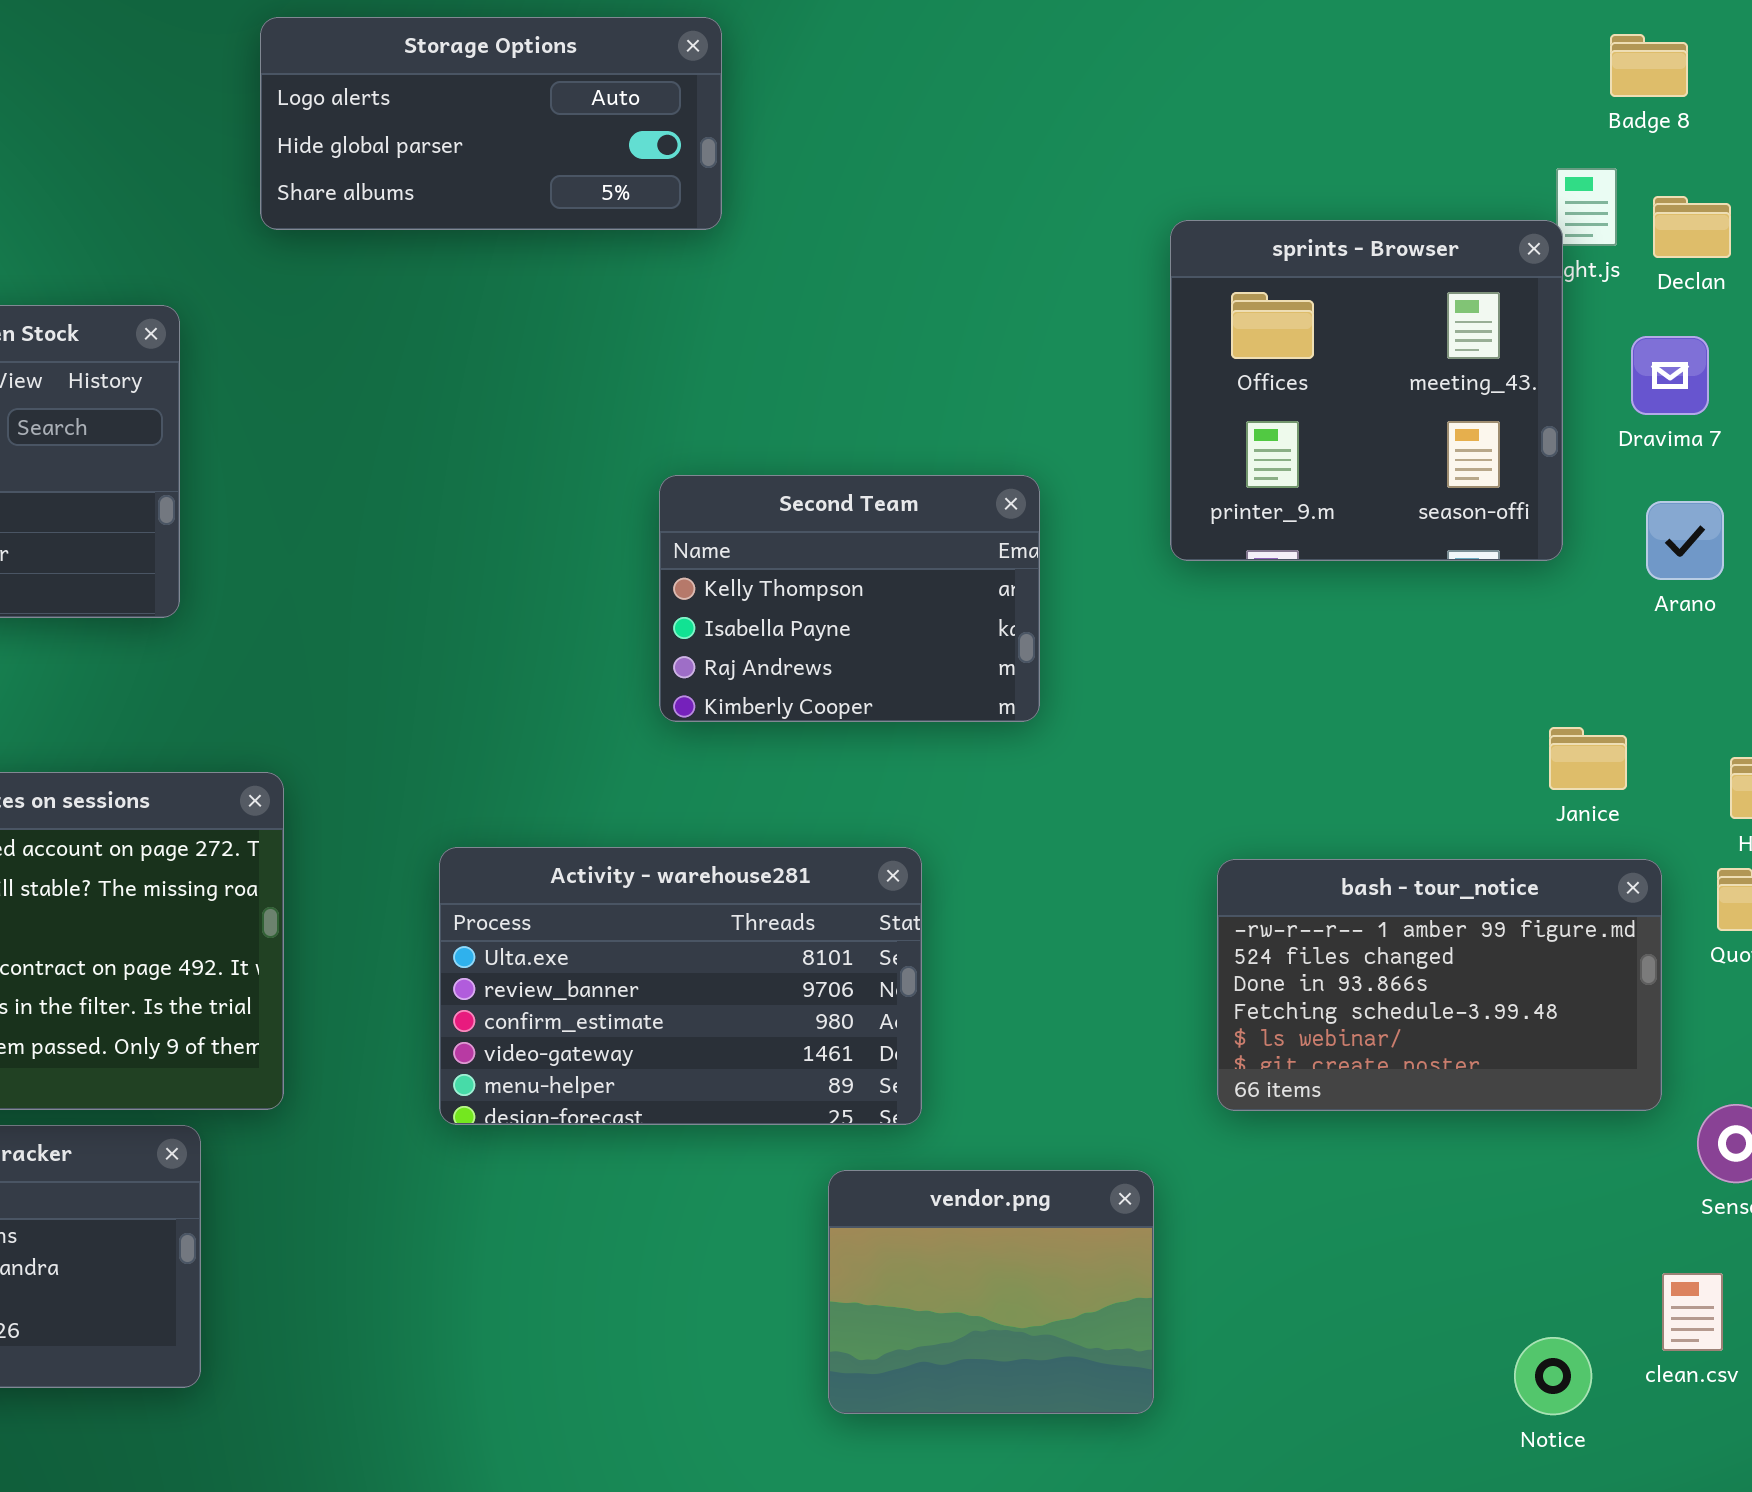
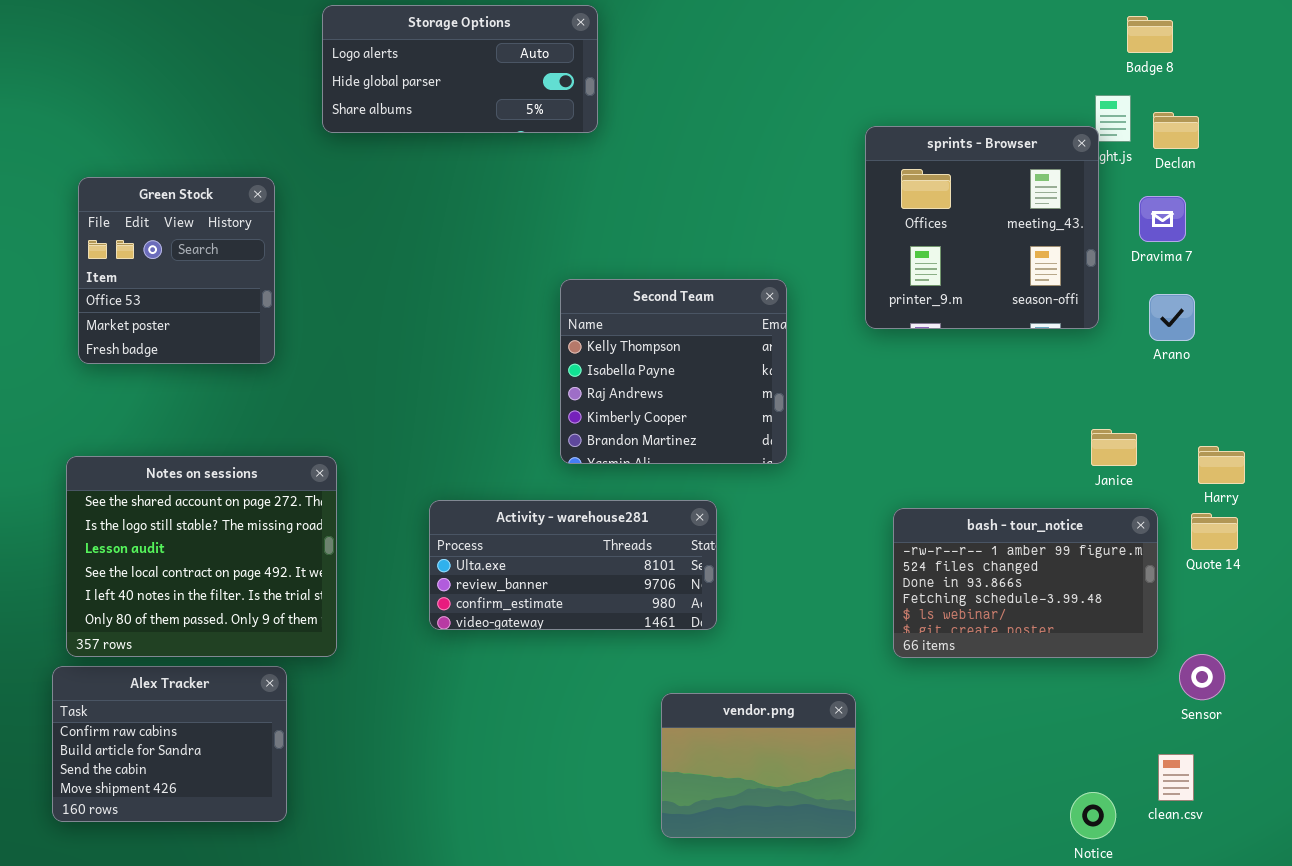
Second Team: [659,475,1040,722] -> [560,279,787,464], resized
Activity - warehouse281: [439,847,922,1125] -> [429,500,717,630], resized

